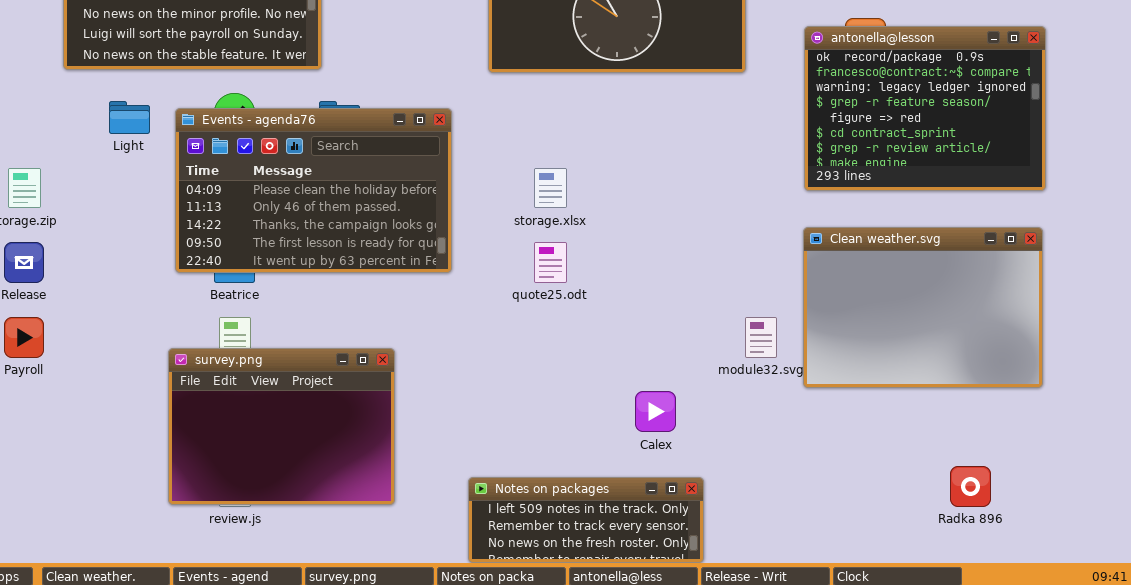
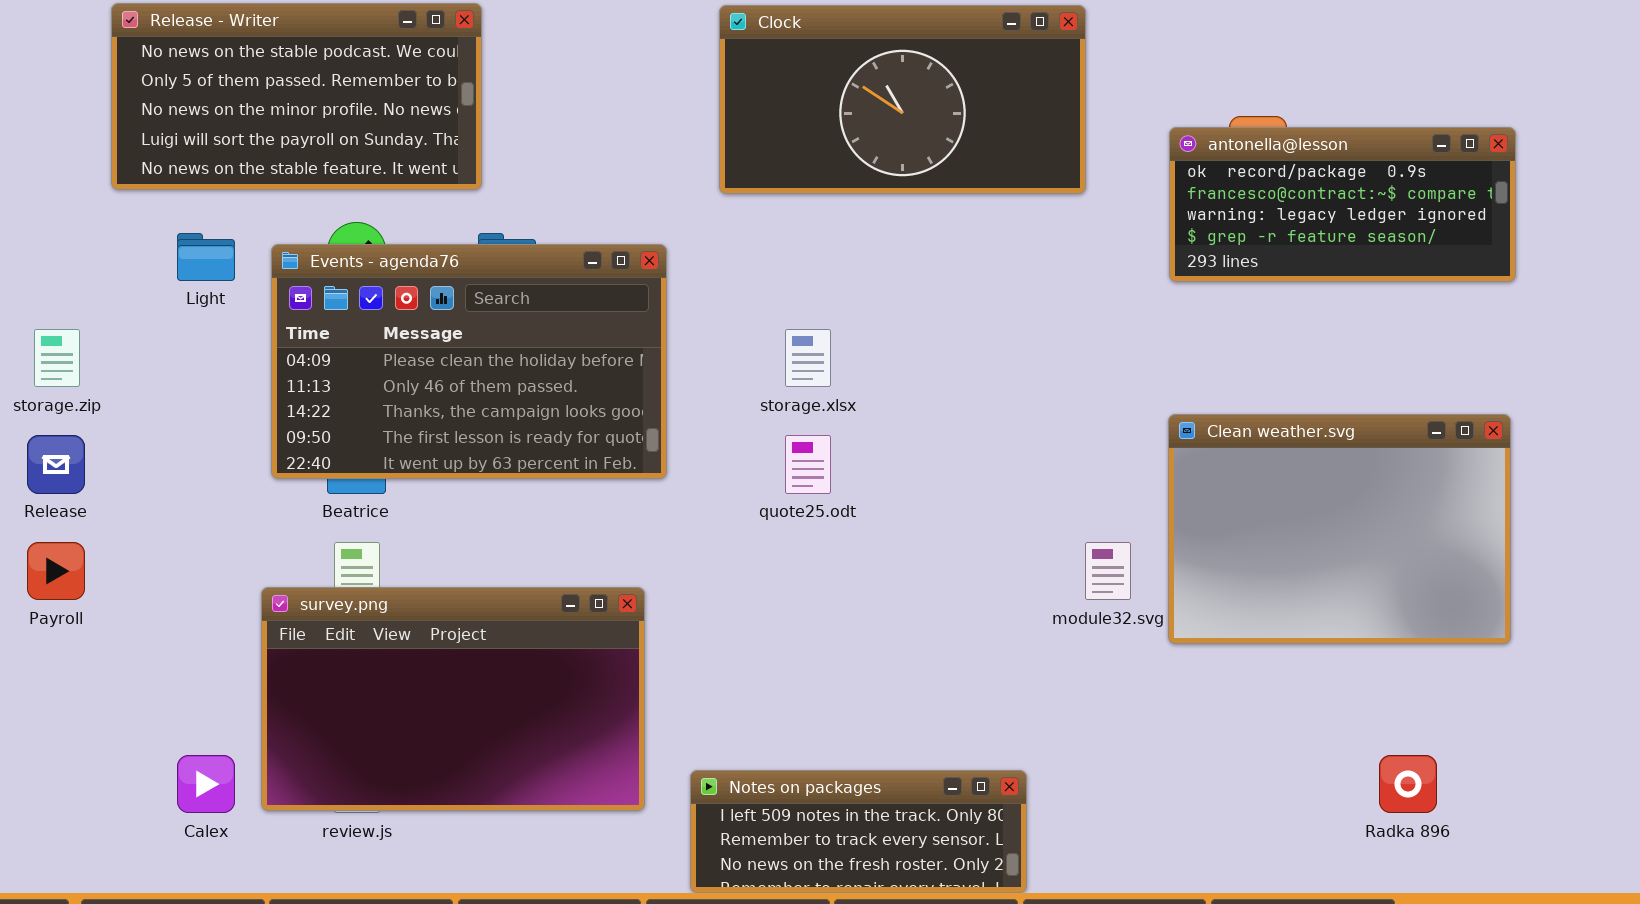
antonella@lesson: [804,26,1046,191] -> [1169,127,1516,282], resized
survey.png: [168,348,395,505] -> [261,587,645,811], resized
Calex: [635,391,676,432] -> [177,755,235,813], moved

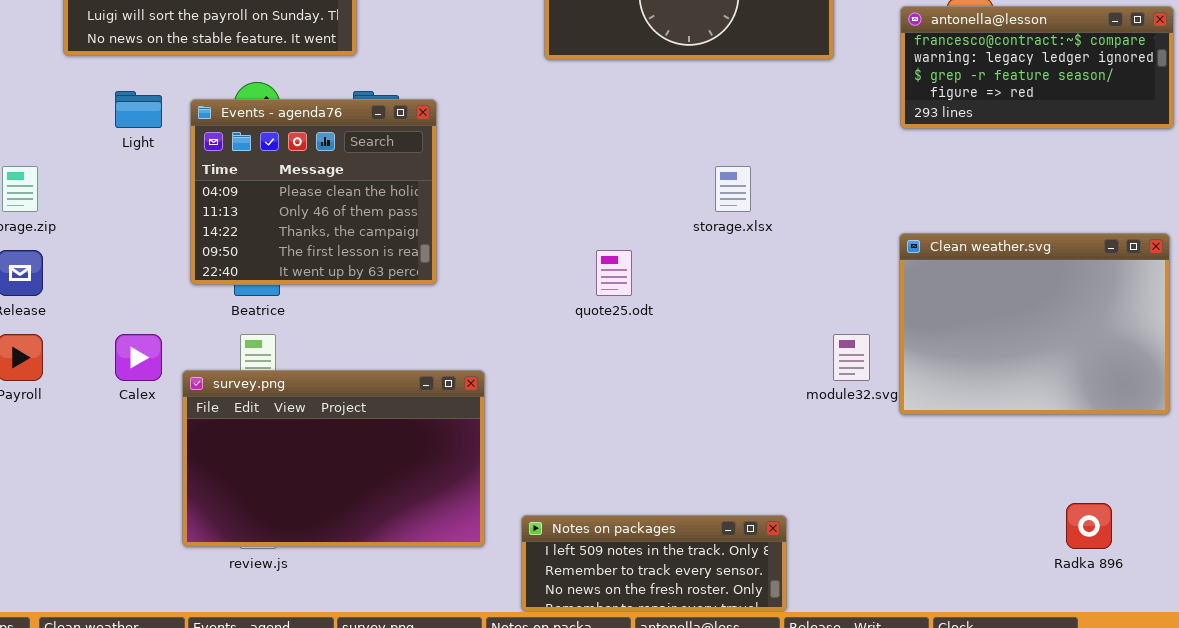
antonella@lesson: [1169,127,1516,282] -> [900,6,1174,129], scrolled down 1 row
Events - agenda76: [271,244,667,479] -> [190,99,437,285], resized
storage.xlsx: [785,329,831,387] -> [715,166,751,212], moved
Calex: [177,755,235,813] -> [115,334,162,381], moved

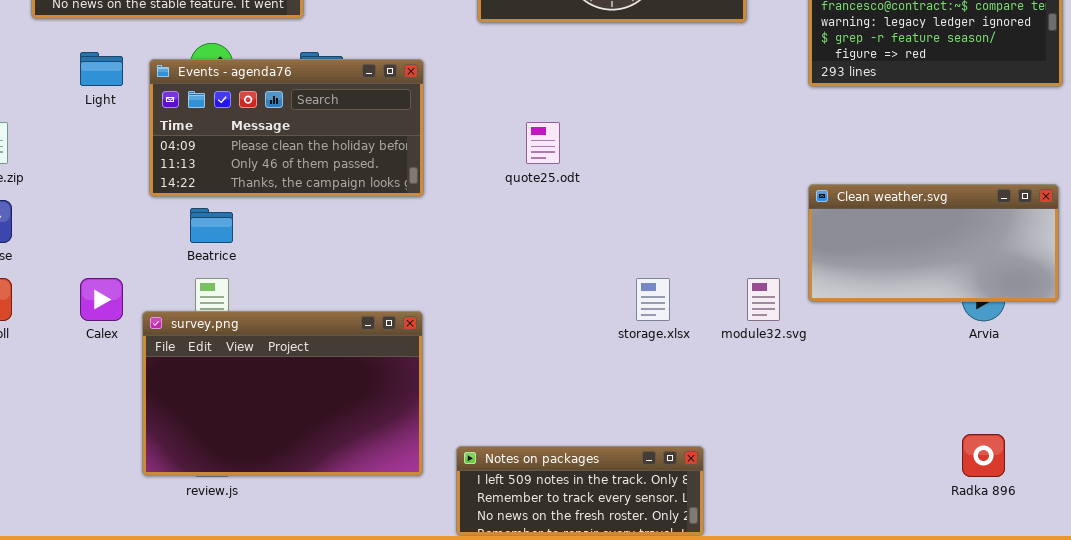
Events - agenda76: [190,99,437,285] -> [149,59,424,197], resized
storage.xlsx: [715,166,751,212] -> [636,278,670,321], moved
Clean weather.svg: [899,233,1170,415] -> [808,184,1059,302], resized
quote25.odt: [596,250,632,296] -> [526,122,560,164], moved

